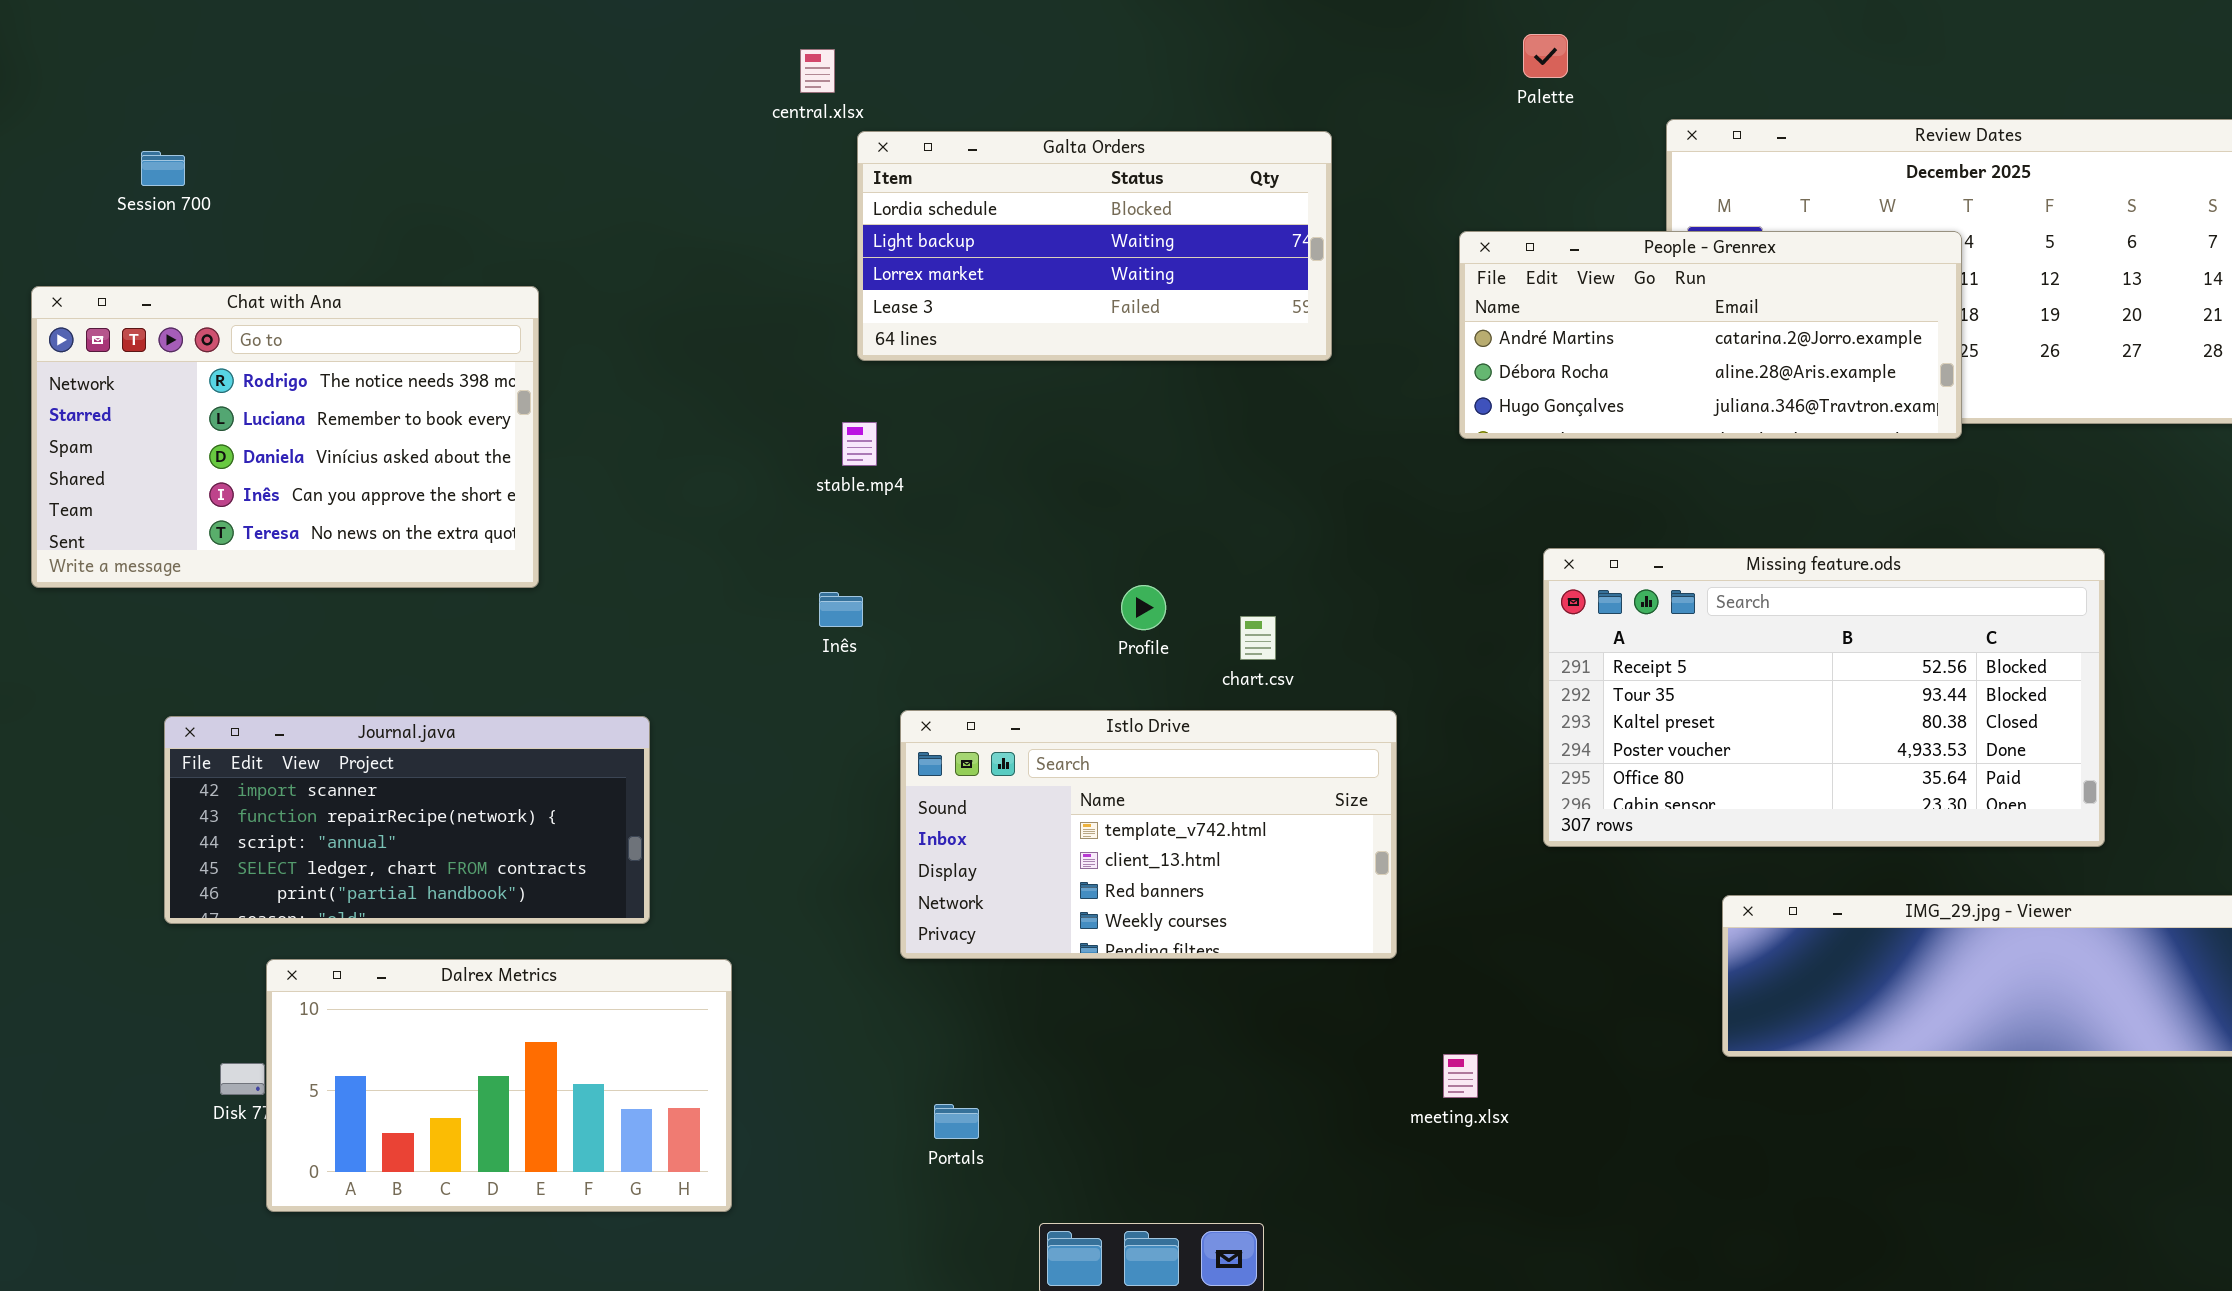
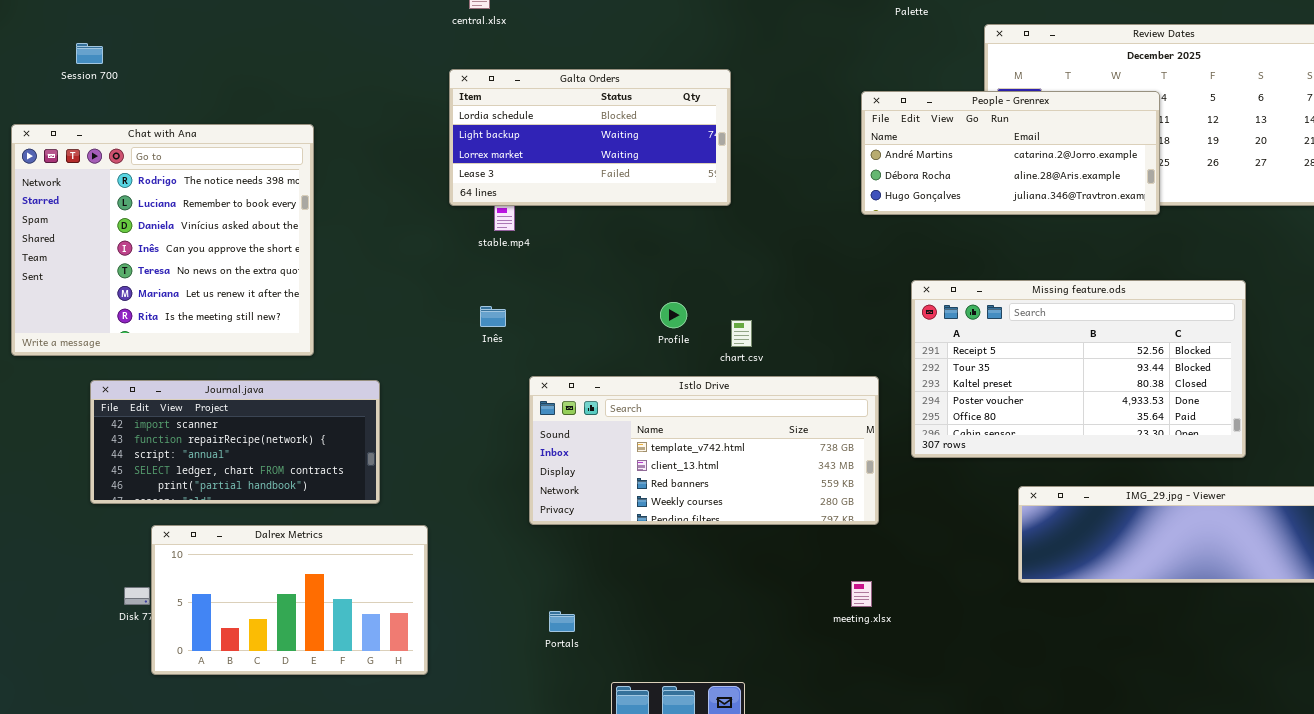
Galta Orders: [857,131,1332,361] -> [449,69,731,206], moved
Chat with Ana: [31,286,539,588] -> [11,124,314,356], resized
Istlo Drive: [900,710,1397,959] -> [529,376,879,525], resized

